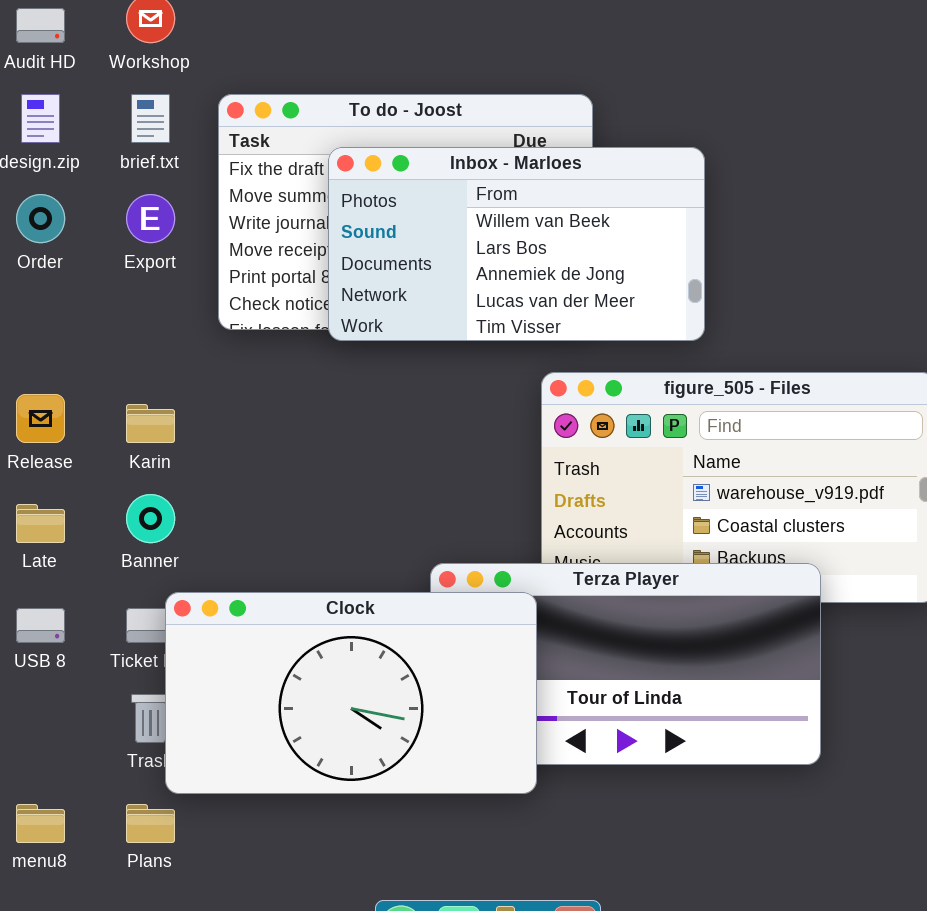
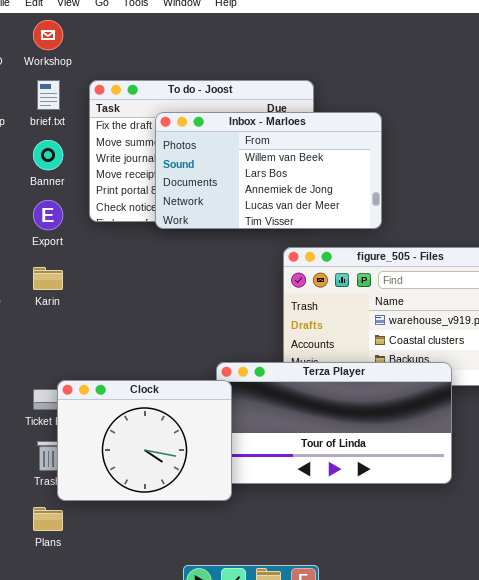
Export: [126,194,175,243] -> [33,200,63,230], moved
Banner: [126,494,175,543] -> [33,140,63,170], moved
Clock: [165,592,537,794] -> [57,380,232,501], resized

